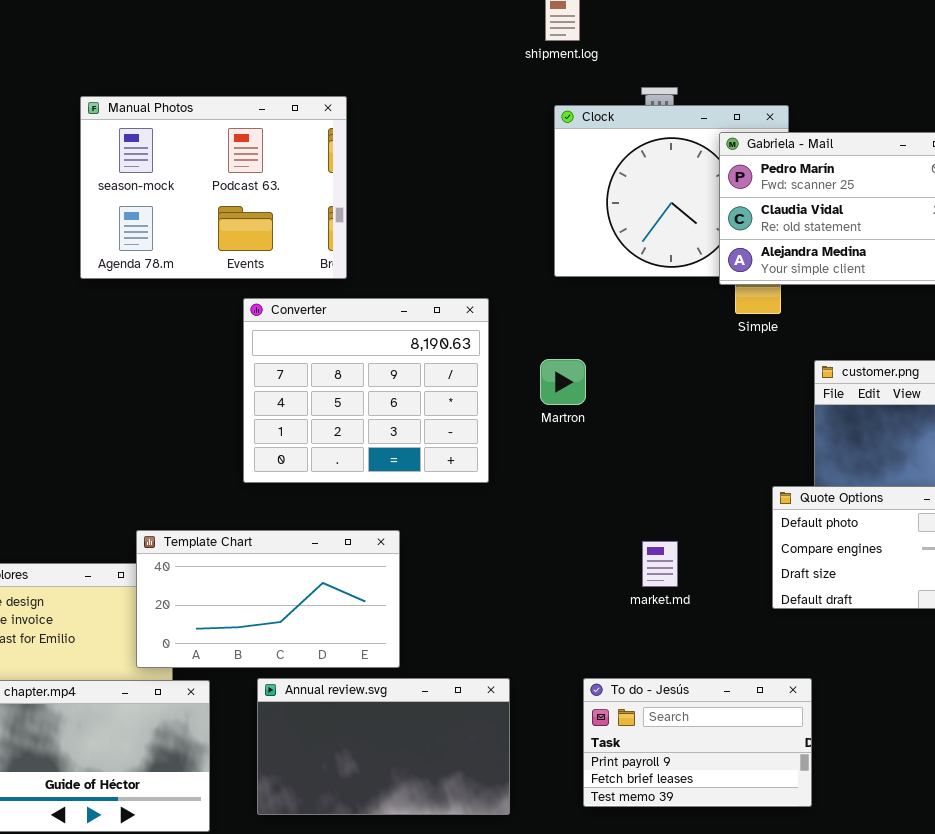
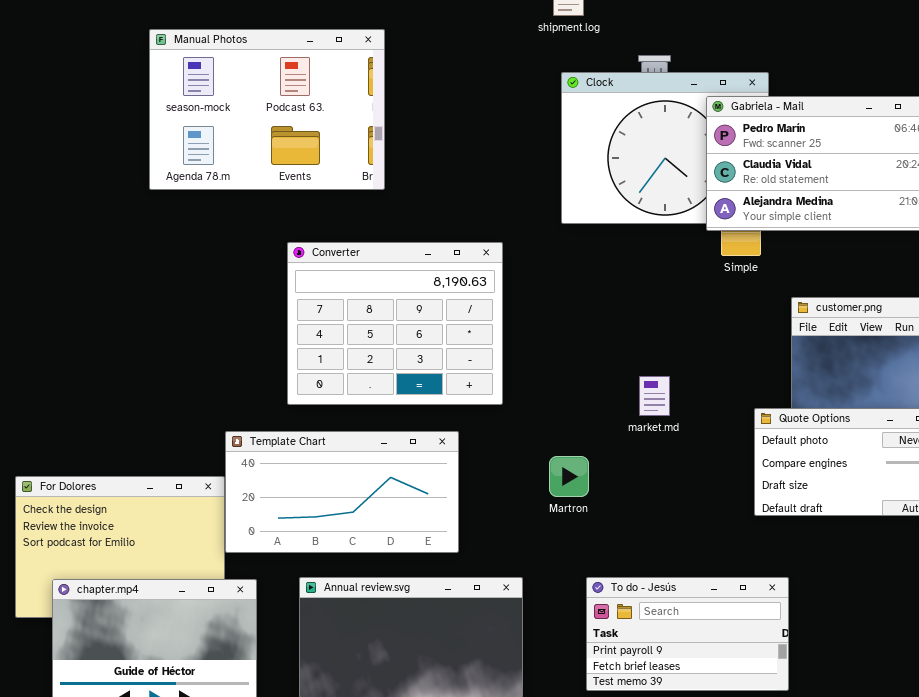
Manual Photos: [80,96,347,279] -> [149,29,385,190], moved
Martron: [540,359,586,405] -> [549,456,589,497], moved
Template Chart: [136,530,400,668] -> [225,431,459,553], moved
market.md: [642,541,678,587] -> [639,376,670,416], moved

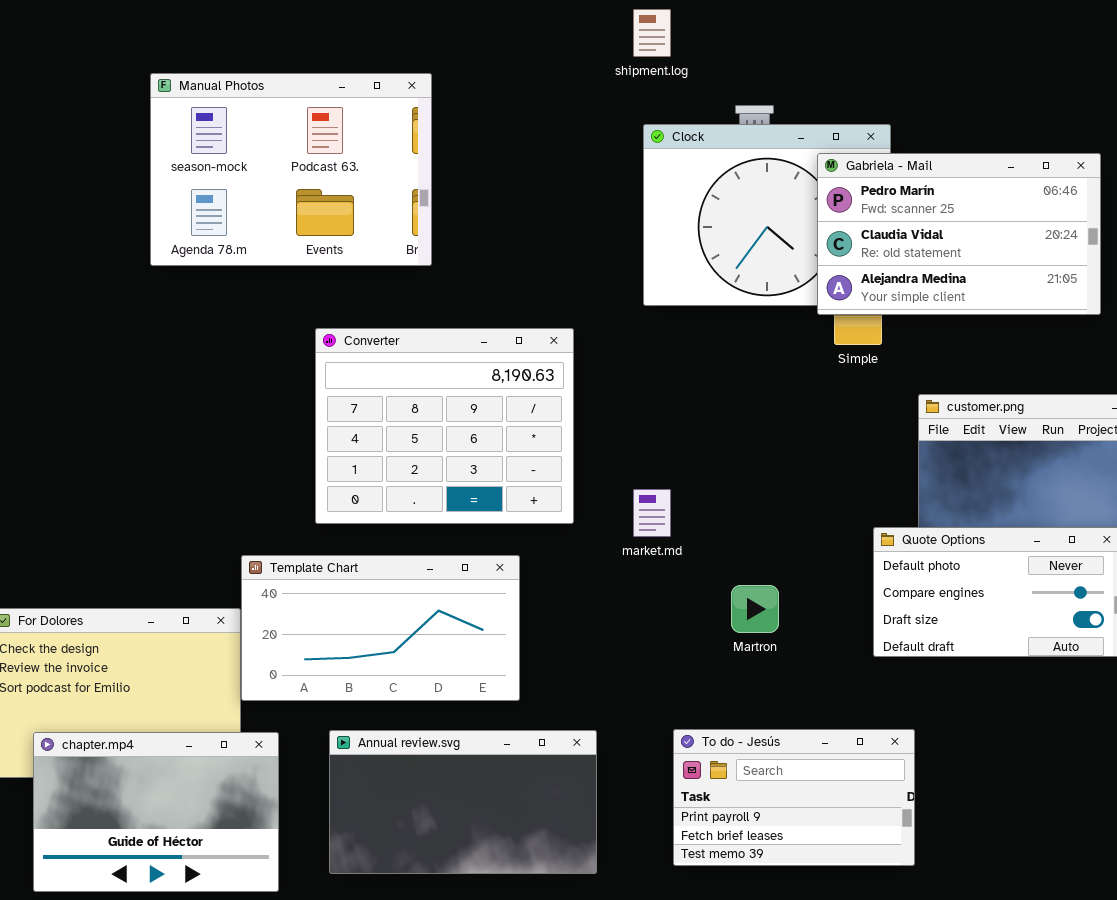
market.md: [639,376,670,416] -> [633,489,671,537], moved
Martron: [549,456,589,497] -> [731,585,779,633], moved

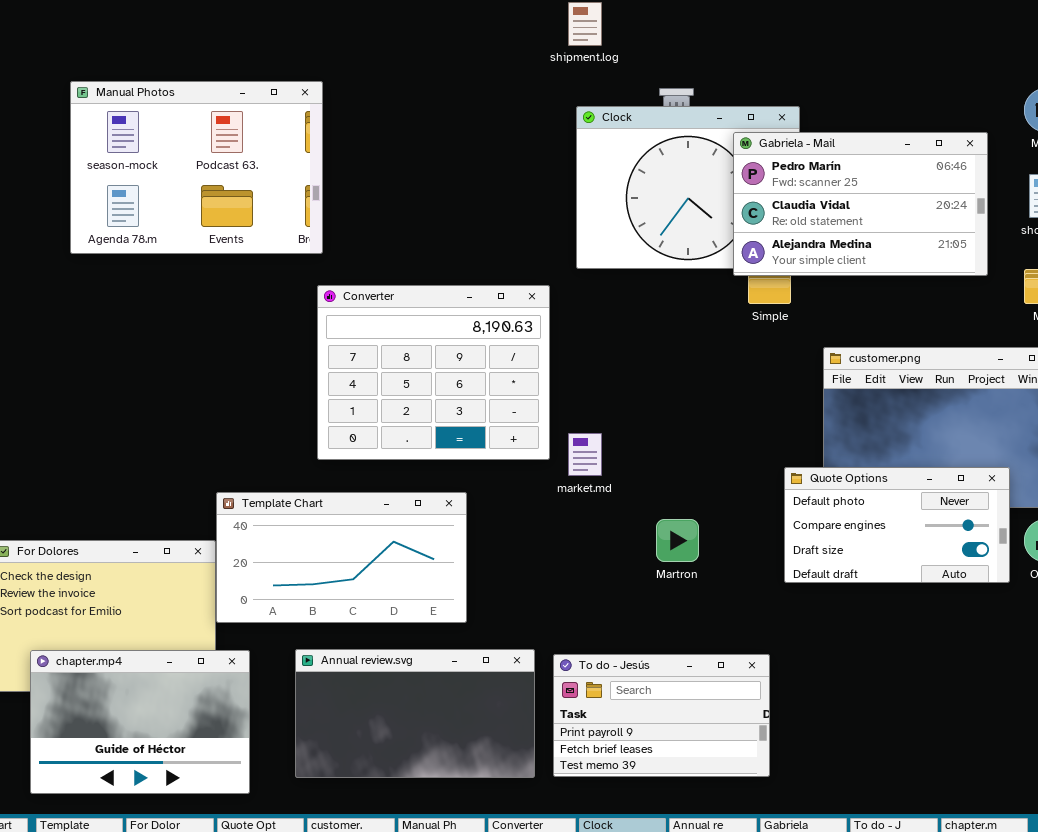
Manual Photos: [150,73,432,266] -> [70,81,323,254], moved
Converter: [315,328,574,524] -> [317,285,550,460], moved
To do - Jesús: [673,729,915,866] -> [553,654,770,777], moved

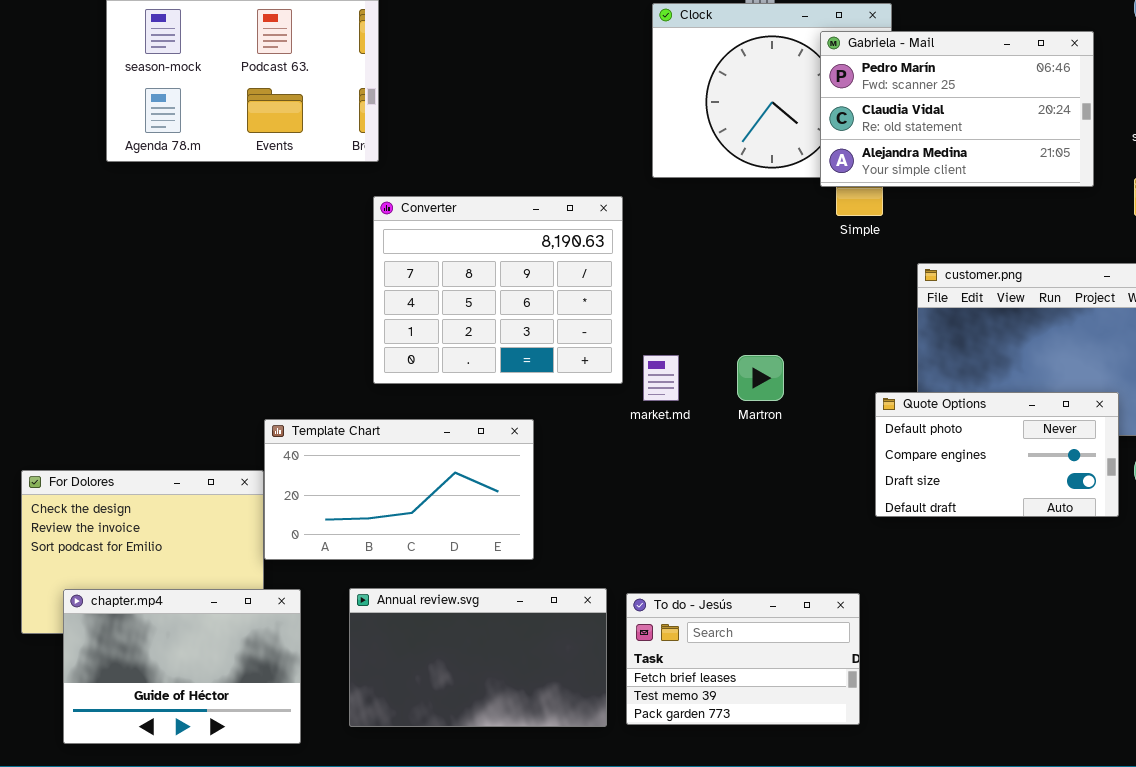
Martron: [656,519,699,562] -> [737,355,784,401], moved
To do - Jesús: [553,654,770,777] -> [626,593,860,725], scrolled down 1 row

